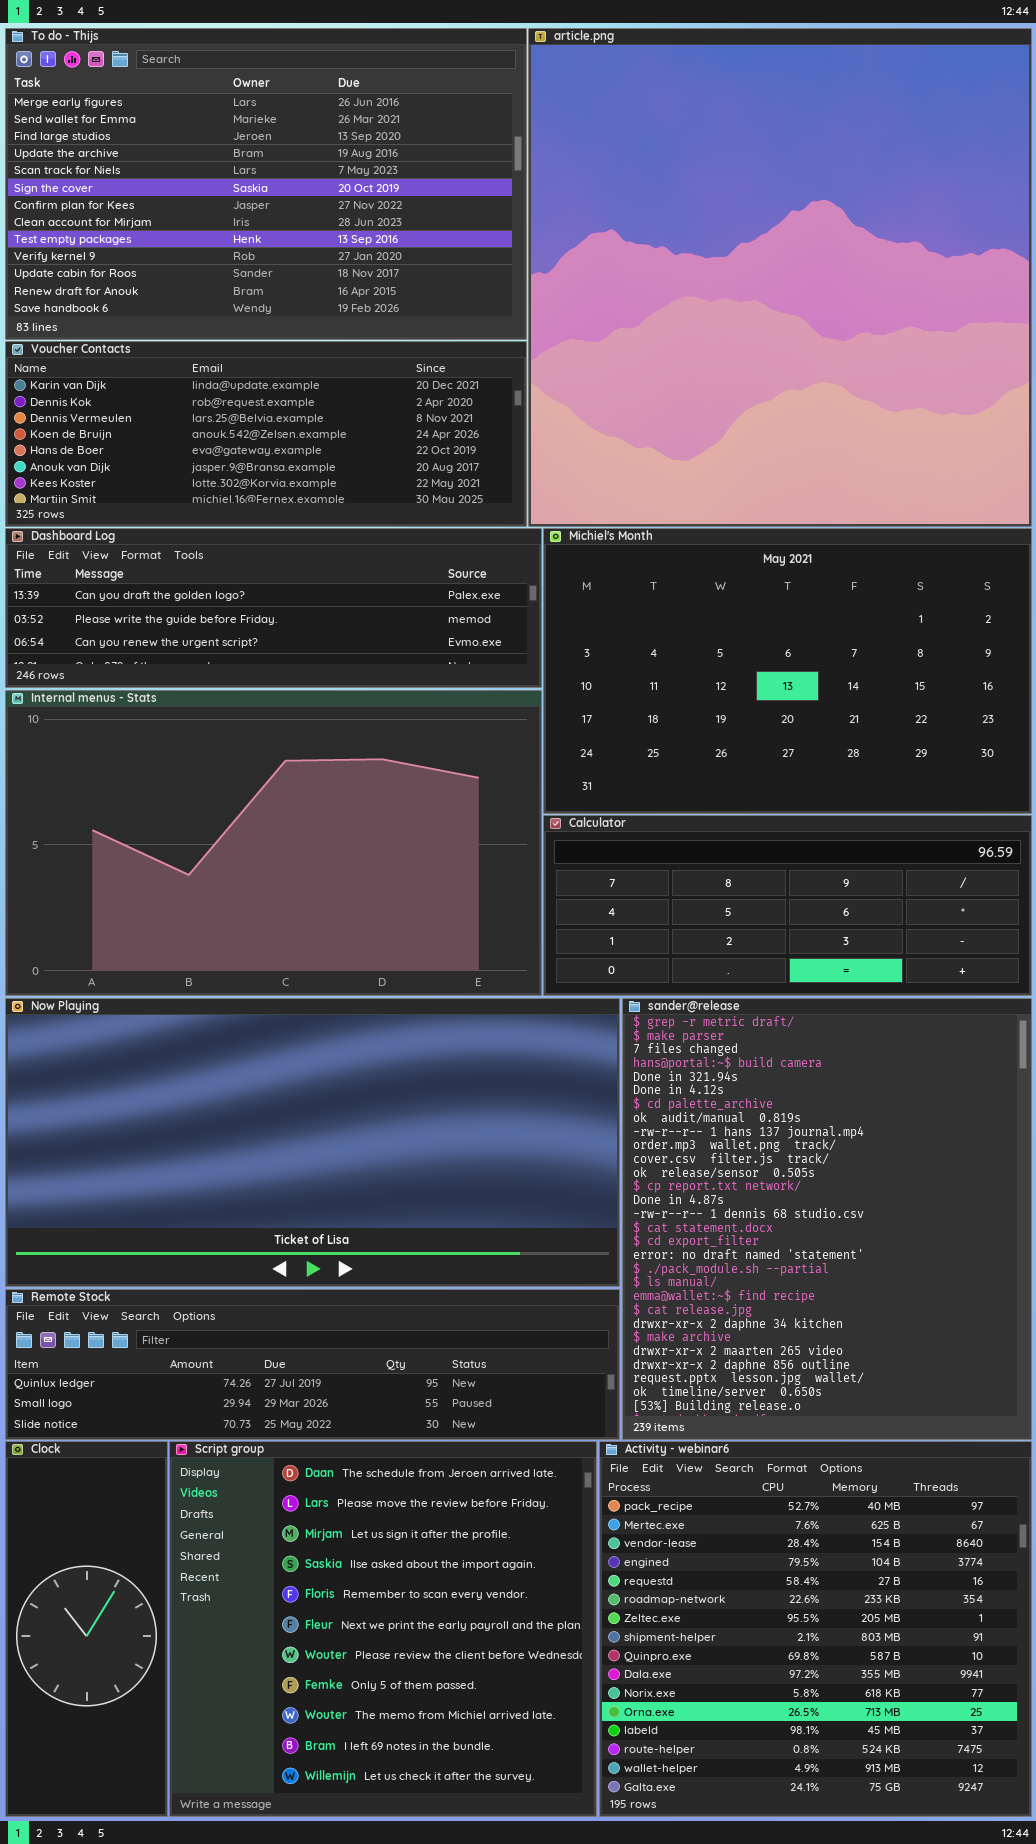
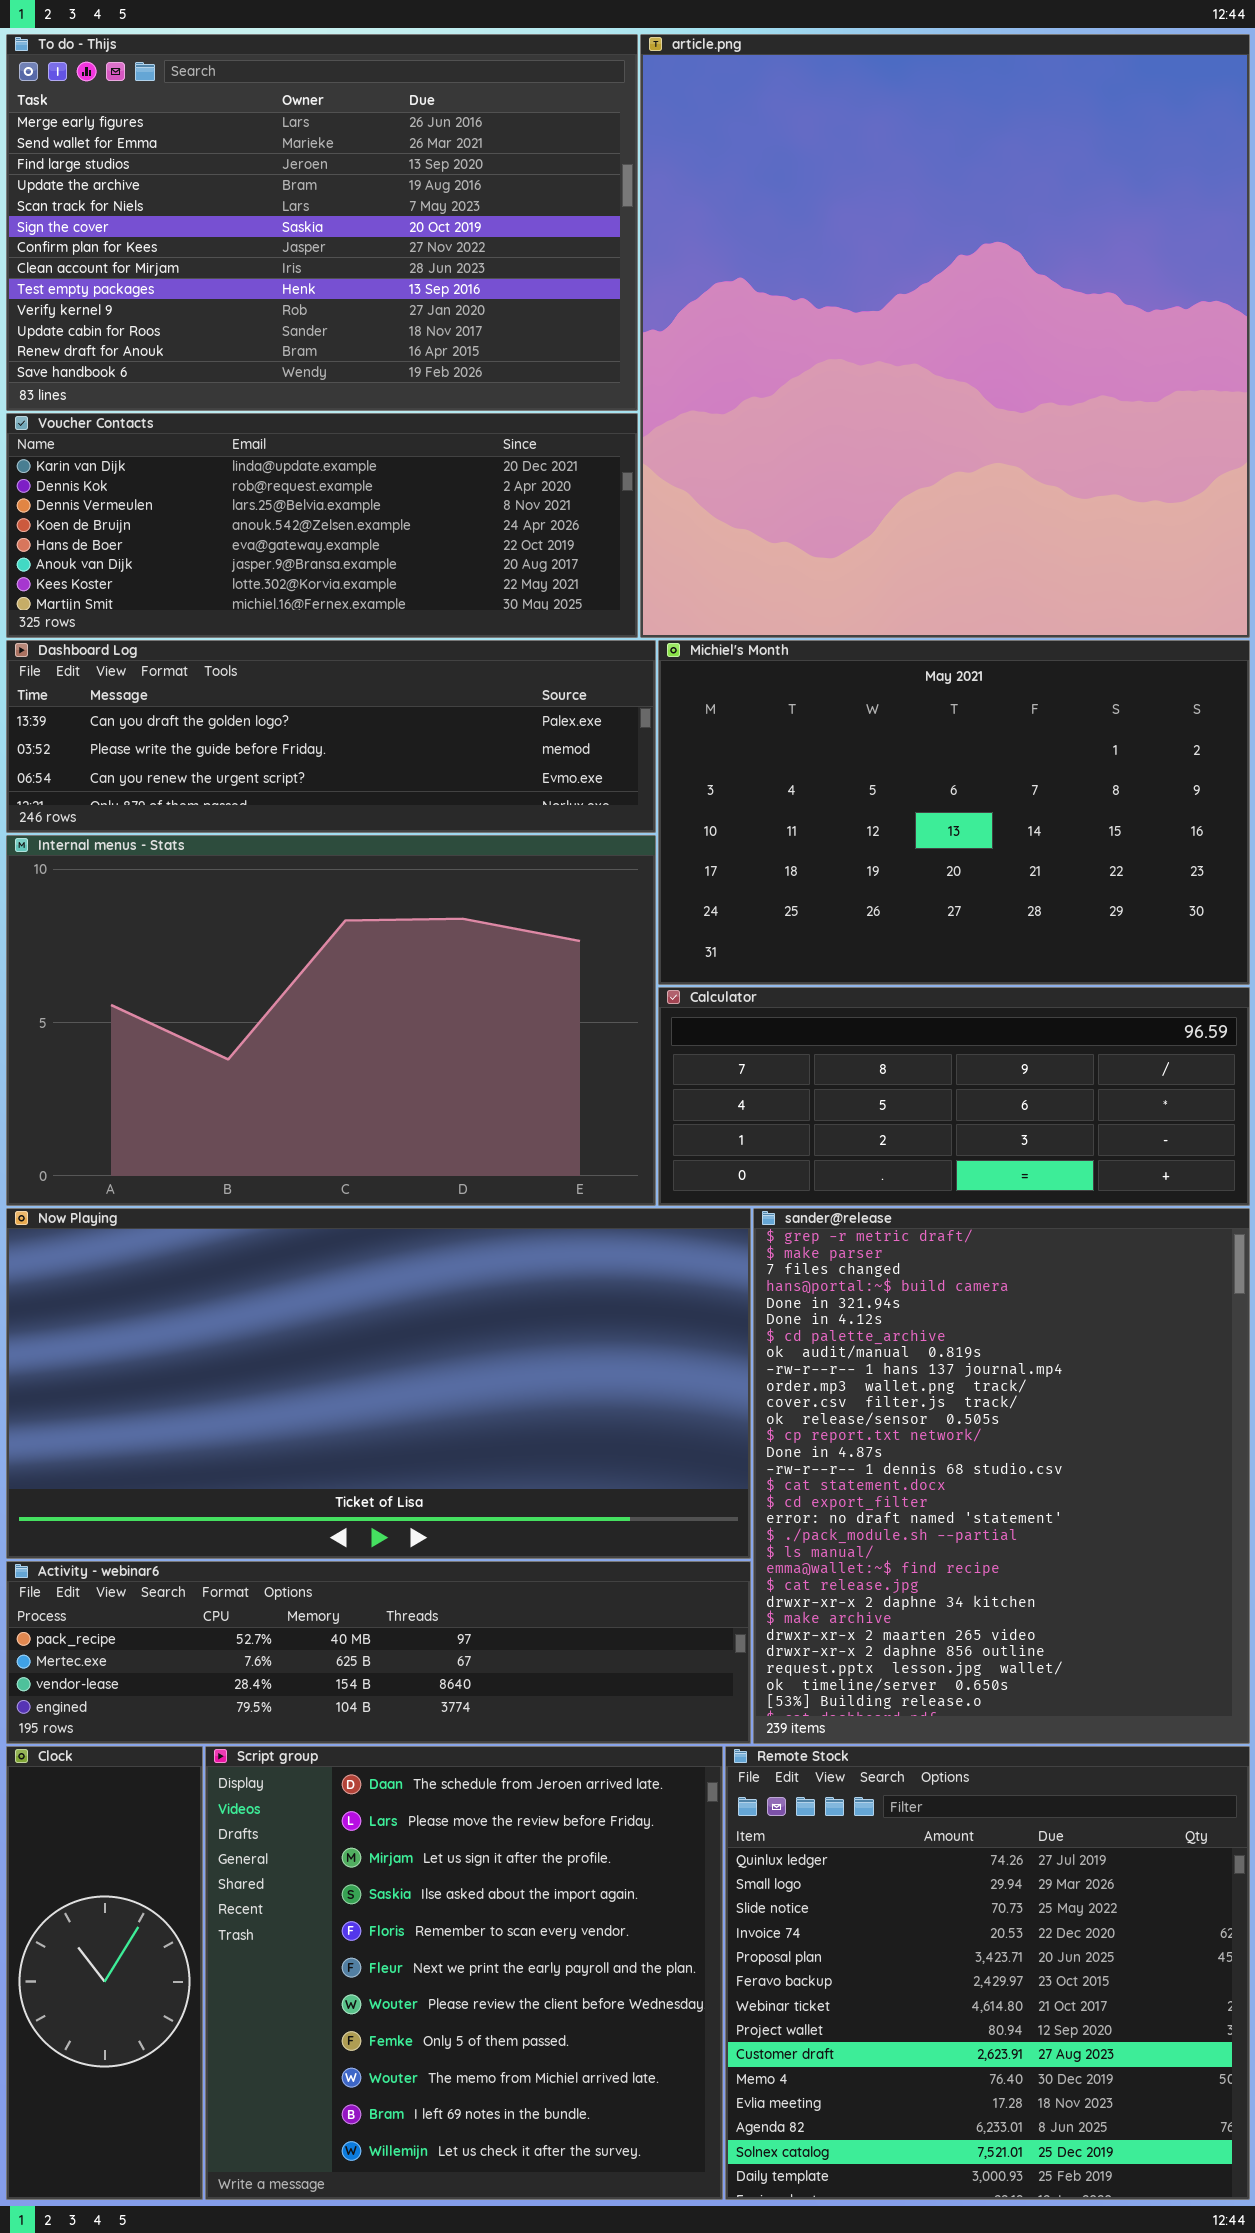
Remote Stock: [5,1289,620,1440] -> [725,1746,1250,2200], moved, resized
Activity - webinar6: [599,1441,1032,1817] -> [6,1561,751,1744], moved, resized

